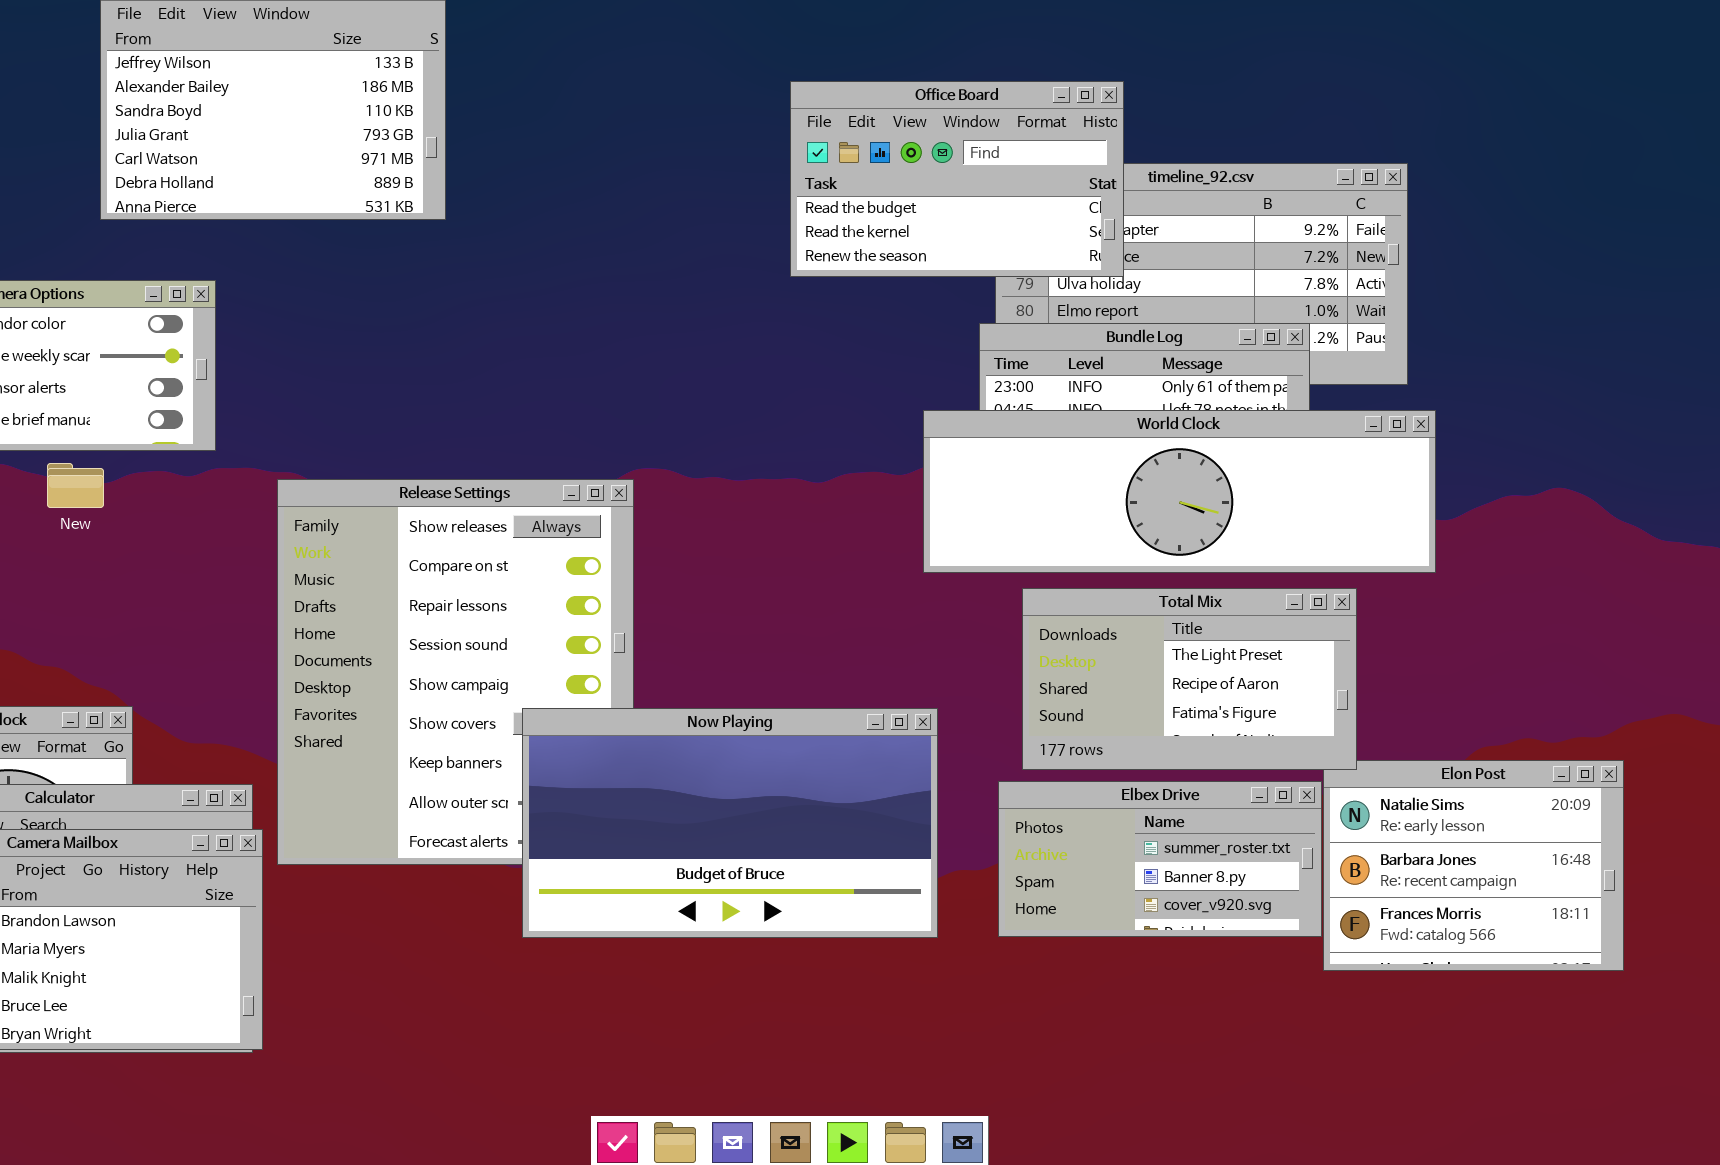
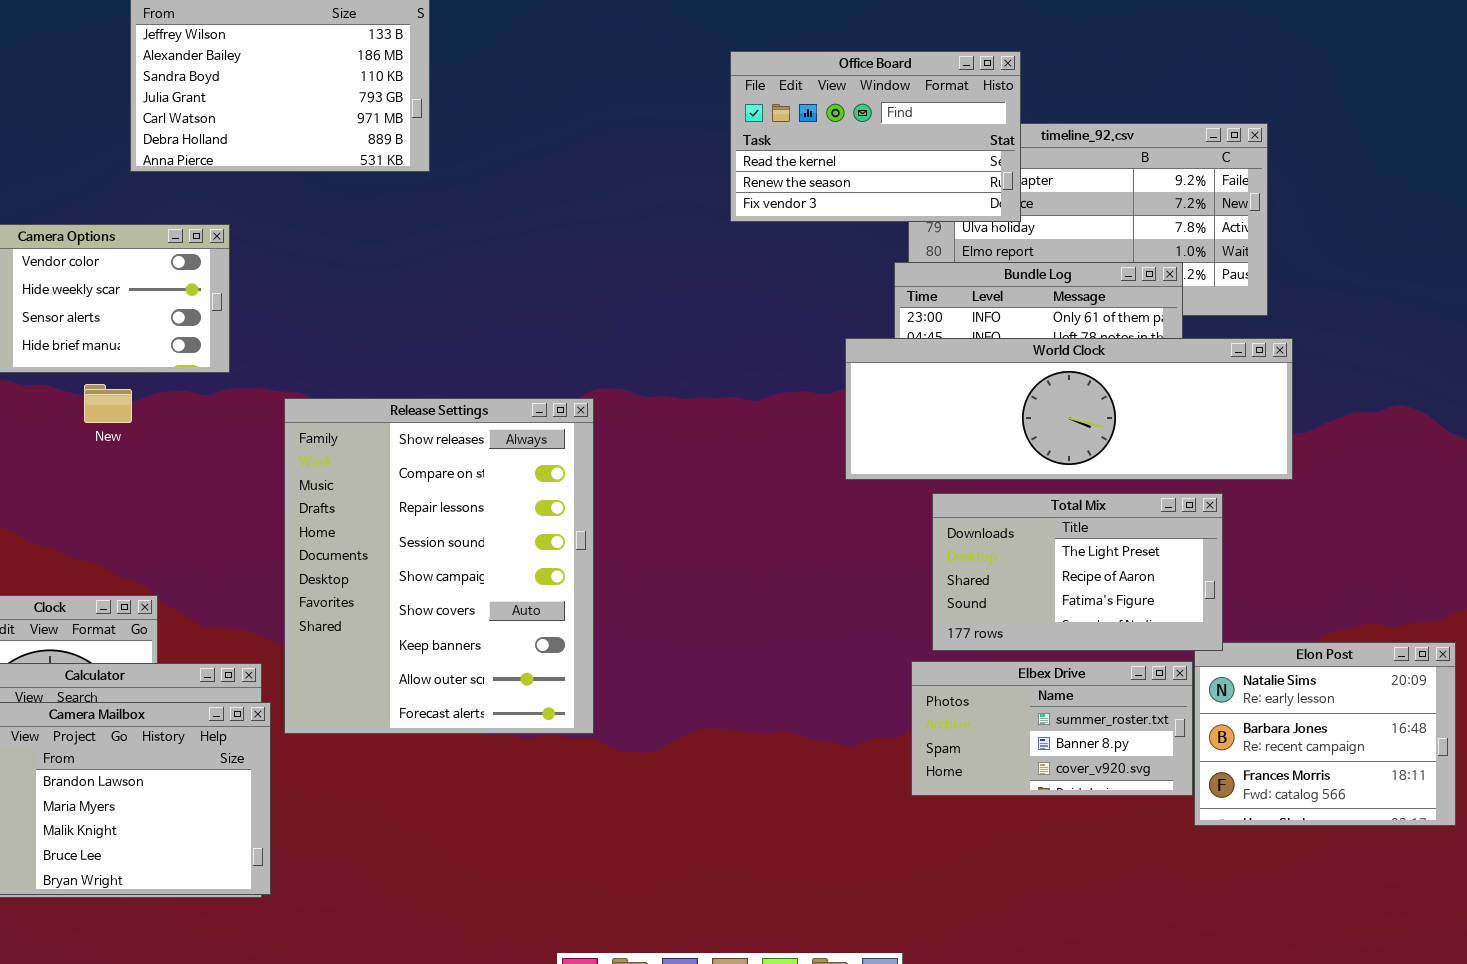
Office Board: [790,81,1124,277] -> [730,51,1021,222], scrolled down 1 row
Now Playing: [522,708,938,938] -> none, closed

